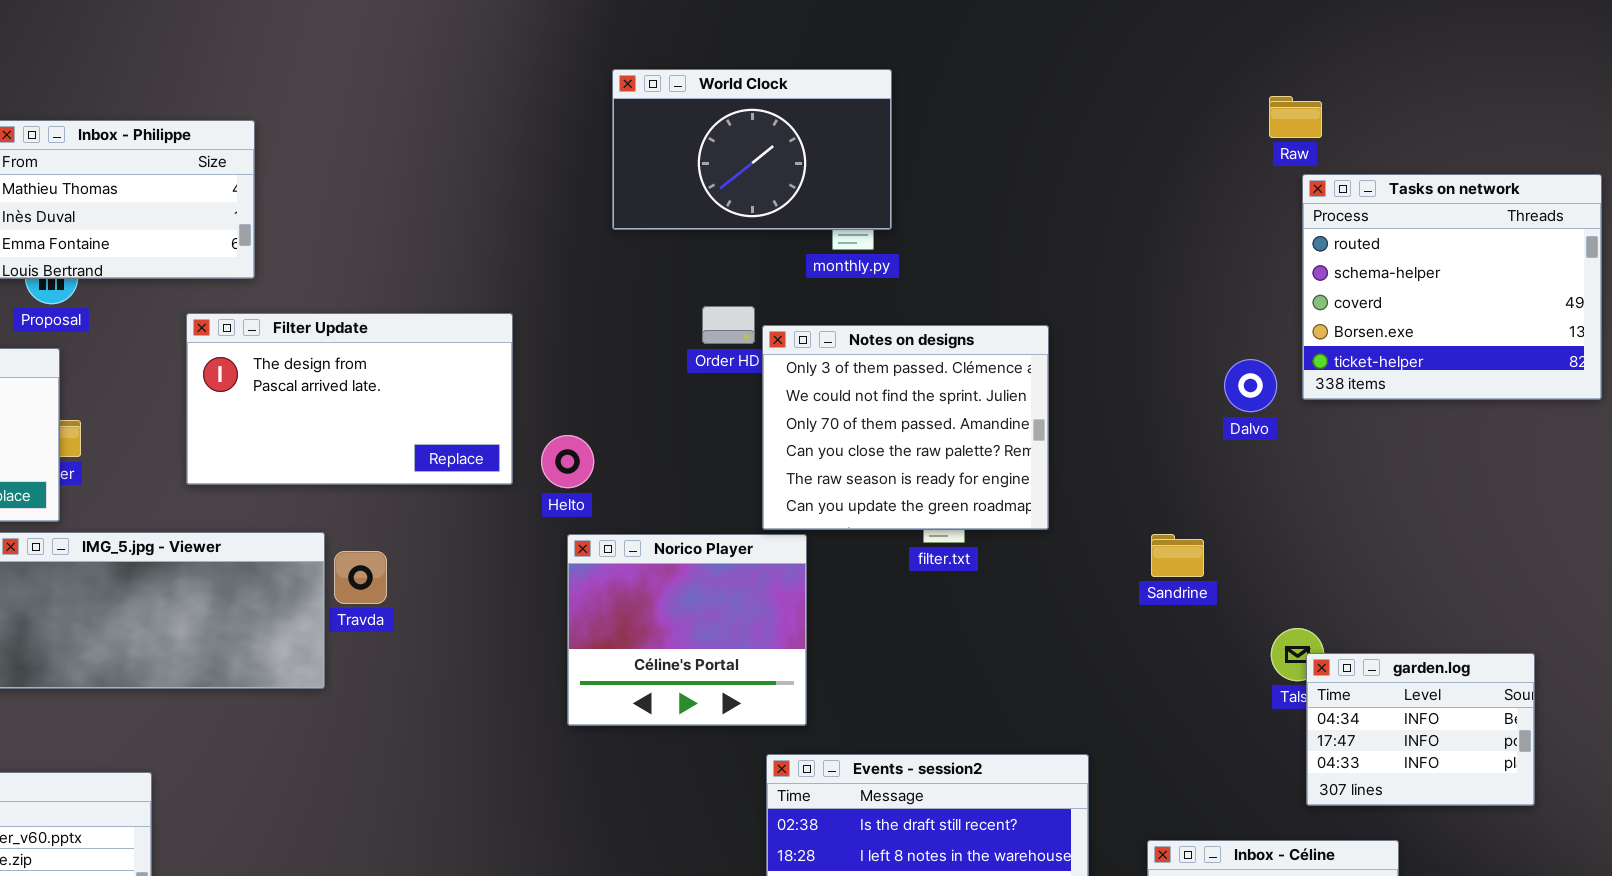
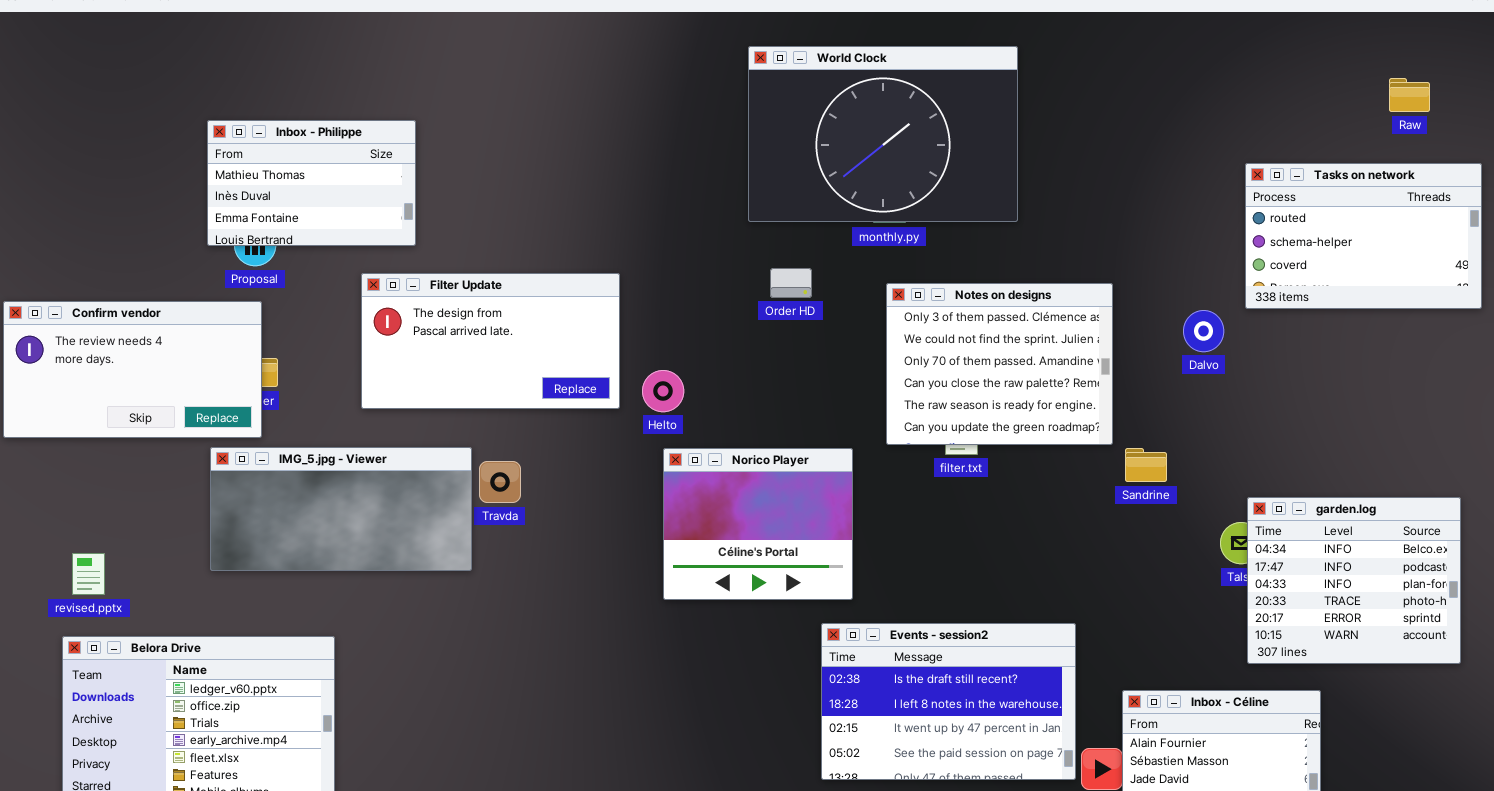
World Clock: [612,69,892,230] -> [748,46,1018,222], moved, resized
Raw: [1269,96,1322,138] -> [1389,78,1430,112], moved
Tasks on network: [1302,174,1602,400] -> [1245,163,1482,309], resized
Notes on designs: [762,325,1049,530] -> [886,283,1113,445], moved
garden.log: [1306,653,1535,806] -> [1247,497,1461,664], resized

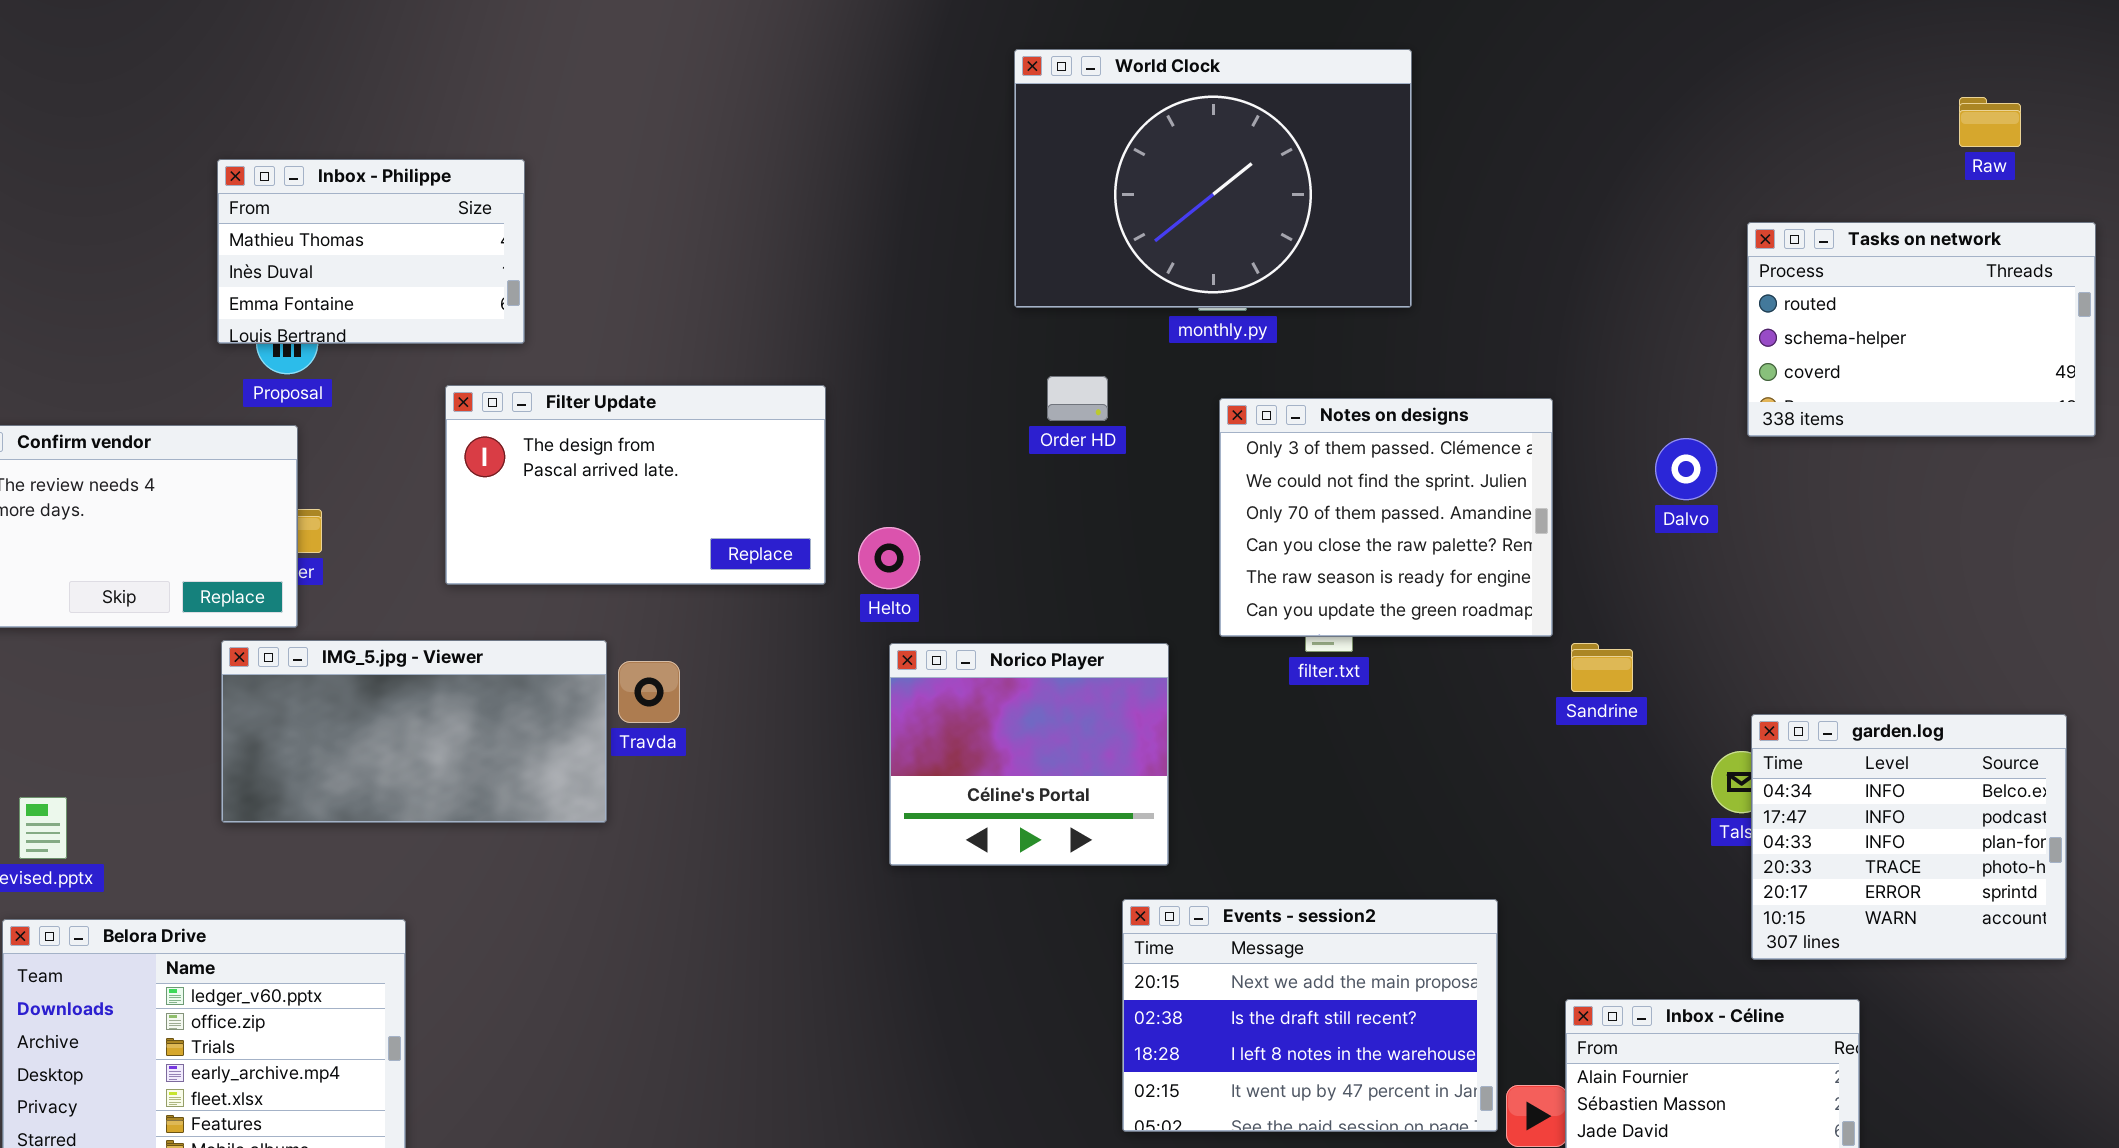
Events - session2: [821,623,1076,780] -> [1122,899,1498,1132], scrolled up 1 row

